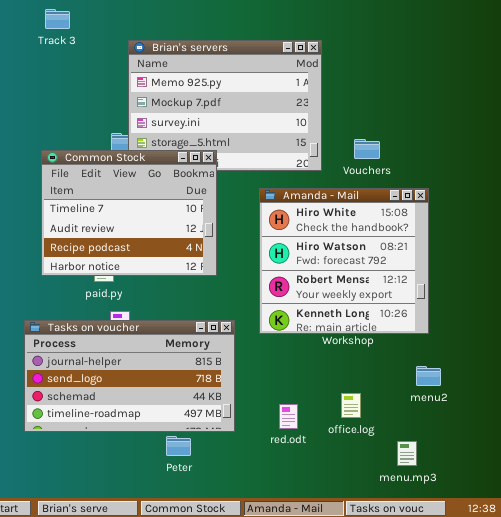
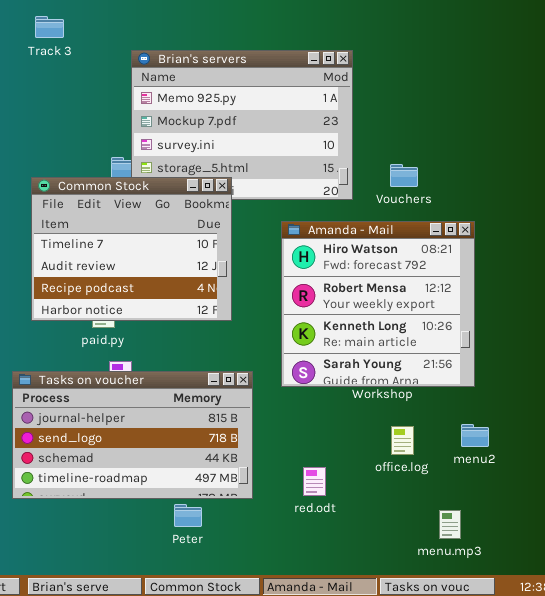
Amanda - Mail: [259,188,429,334] -> [281,221,475,387], scrolled down 1 row
office.log: [341,393,361,418] -> [391,426,414,455], moved

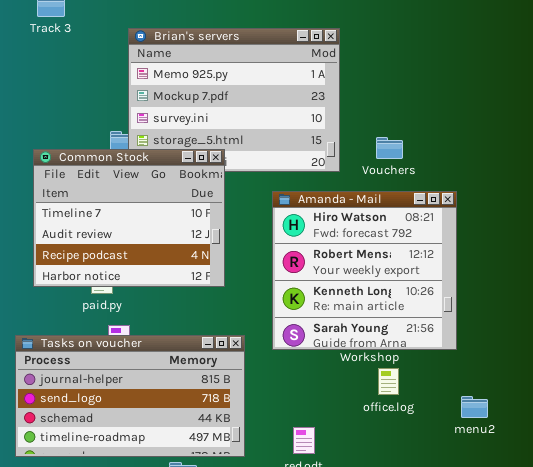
menu2: [461,424,489,447] -> [461,396,488,418], moved
office.log: [391,426,414,455] -> [378,368,399,395], moved

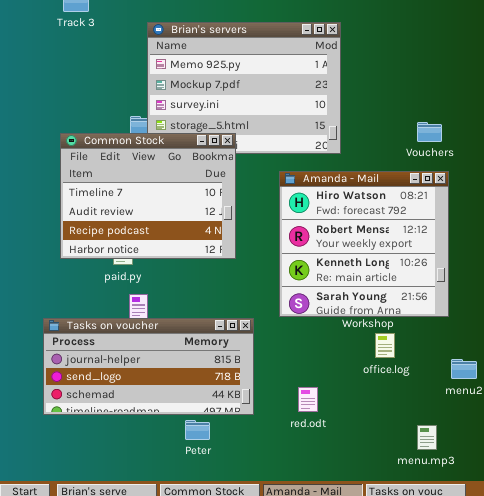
Vouchers: [376,137,403,159] -> [417,122,442,142], moved
Tasks on voucher: [15,335,245,457] -> [43,318,254,415], resized

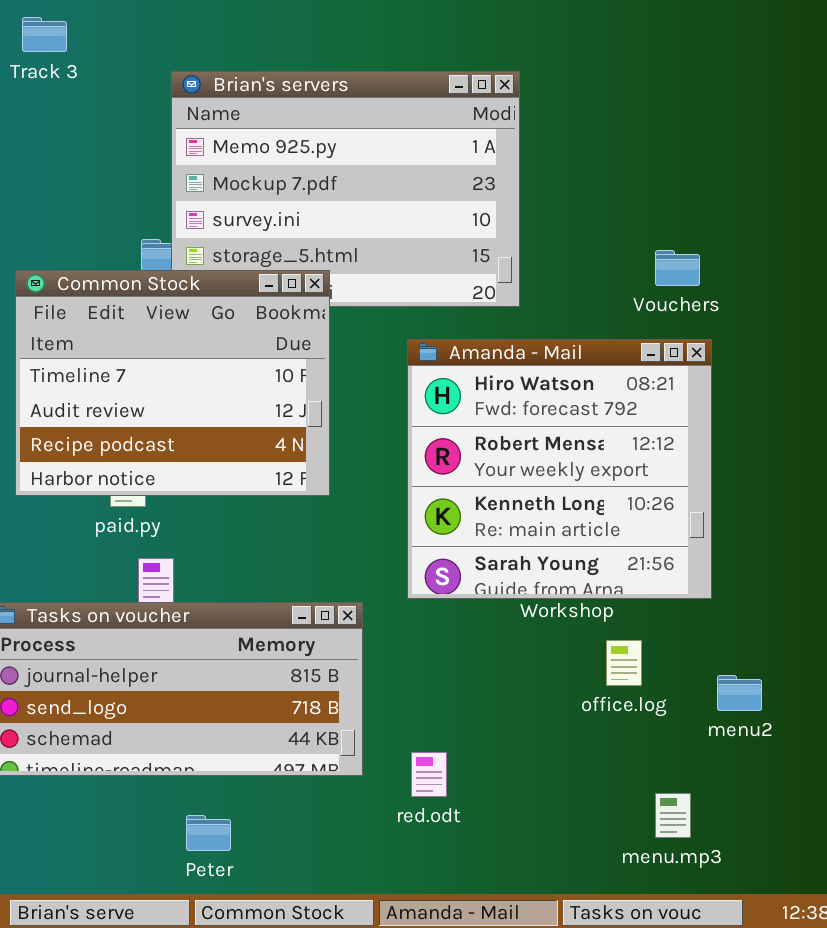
office.log: [375,333,395,358] -> [606,640,642,686], moved
red.odt: [298,387,318,412] -> [411,752,447,797], moved
Peter: [185,420,210,440] -> [186,815,231,851], moved

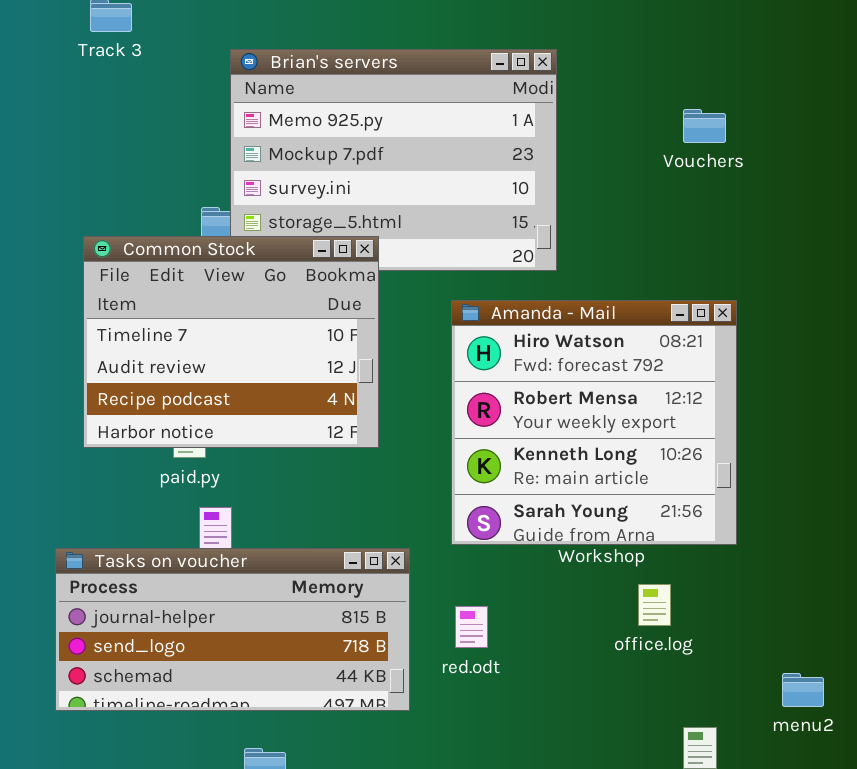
Vouchers: [655,250,700,286] -> [683,109,726,143], moved
menu2: [717,675,762,711] -> [782,673,824,707], moved
red.odt: [411,752,447,797] -> [455,606,488,648], moved

